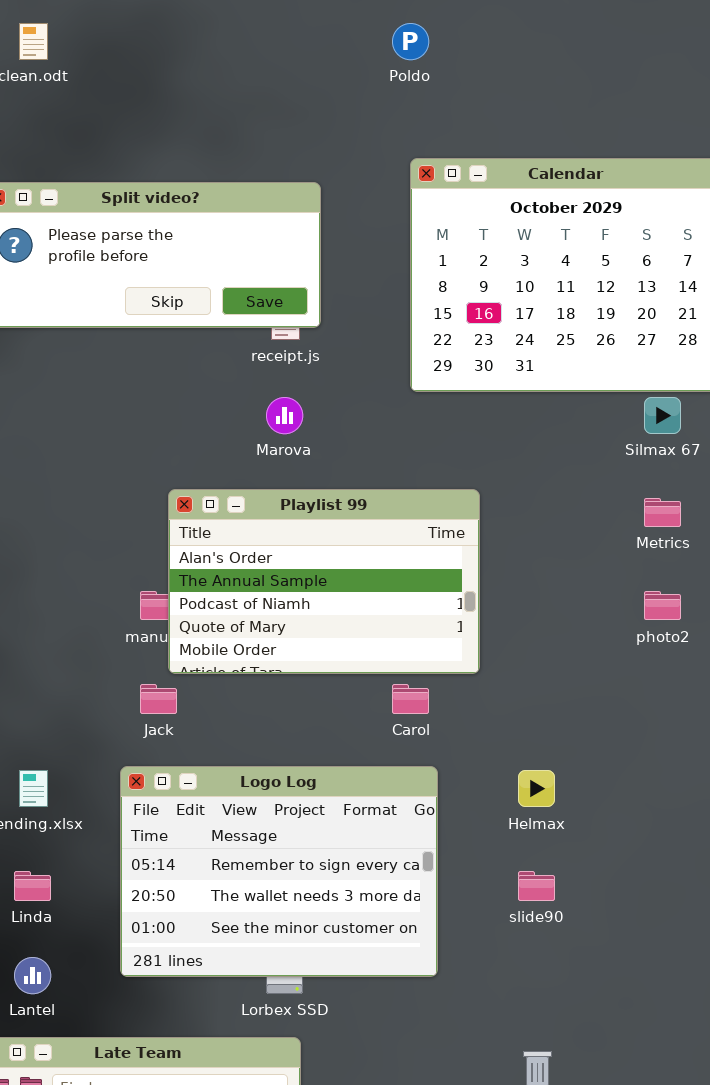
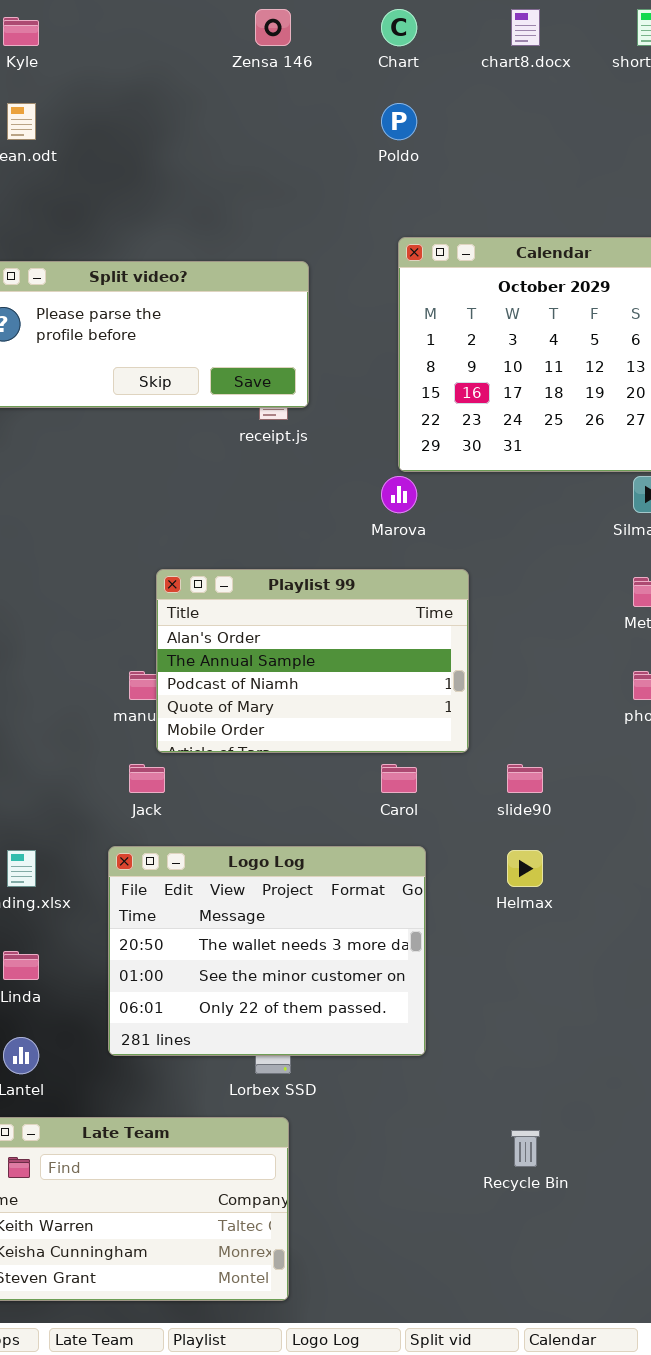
Marova: [266,397,303,434] -> [381,476,417,513], moved
Logo Log: [120,766,438,977] -> [108,846,426,1056], scrolled down 1 row
slide90: [518,871,555,901] -> [507,764,543,793], moved

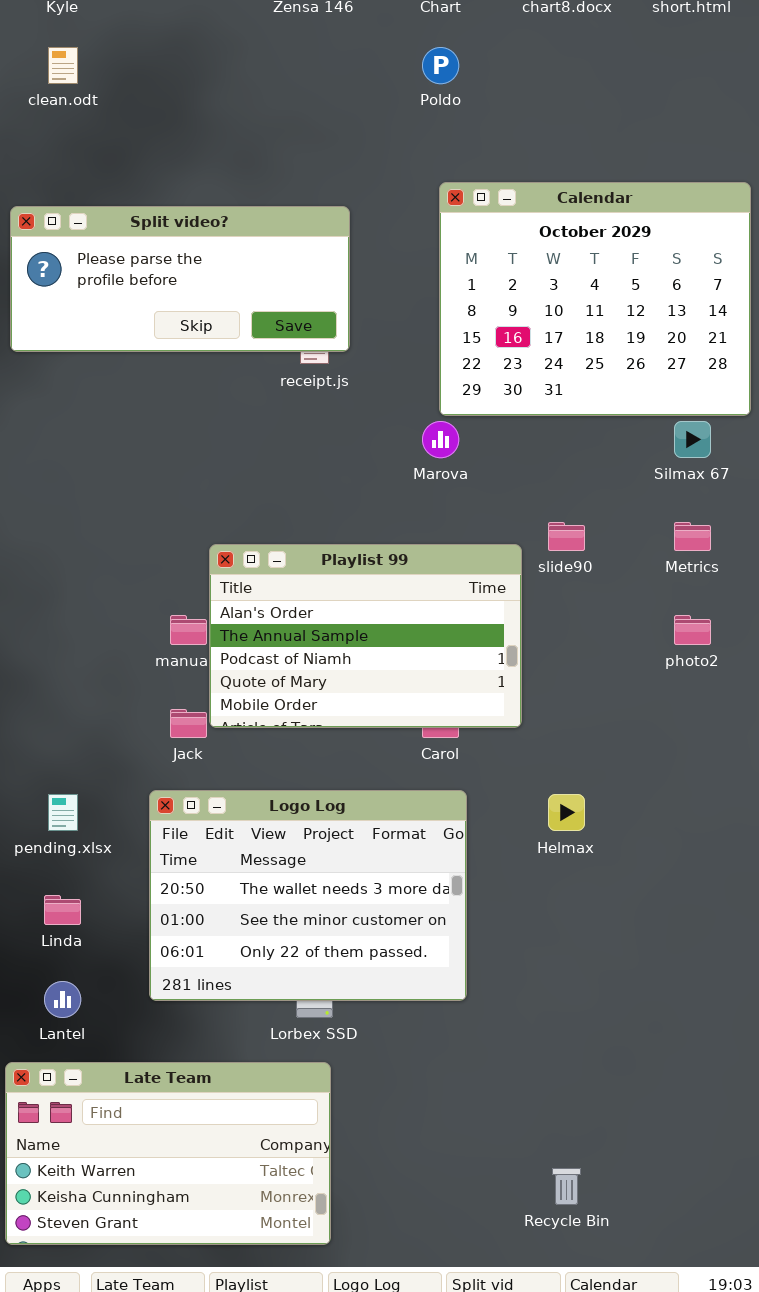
Playlist 99: [156,569,469,753] -> [209,544,522,728], moved
slide90: [507,764,543,793] -> [548,522,585,551], moved
Recycle Bin: [511,1130,540,1167] -> [552,1168,581,1205], moved

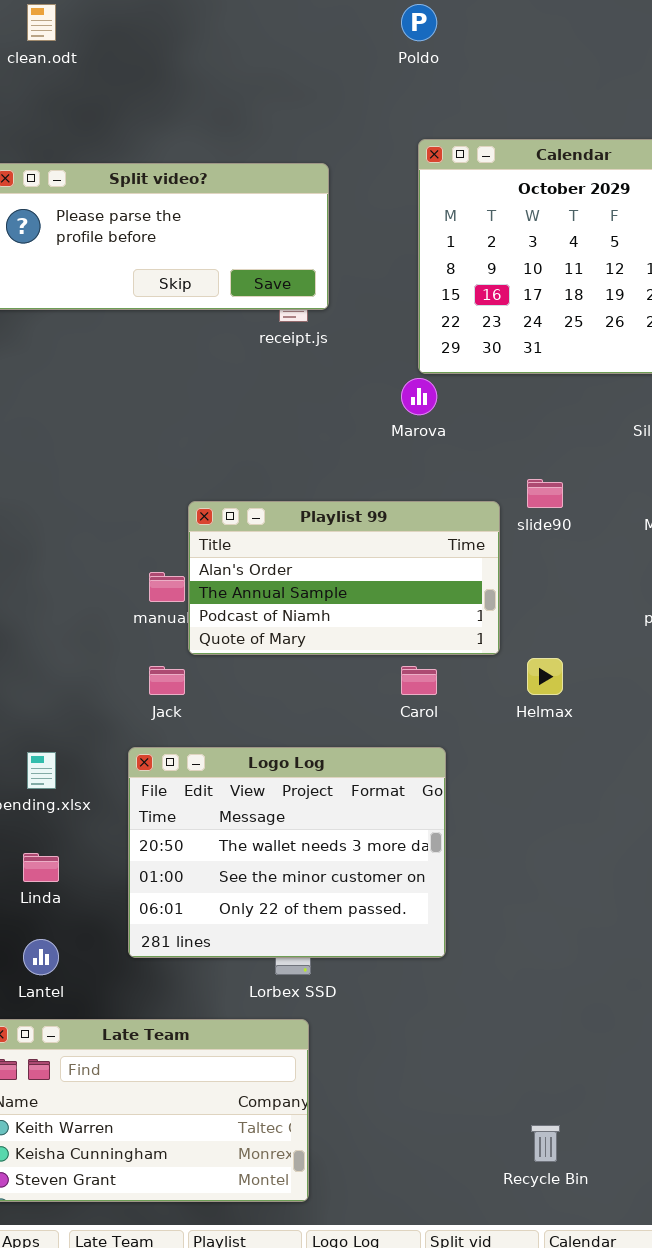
Playlist 99: [209,544,522,728] -> [188,501,500,655], resized
Helmax: [548,794,585,831] -> [527,658,563,695], moved

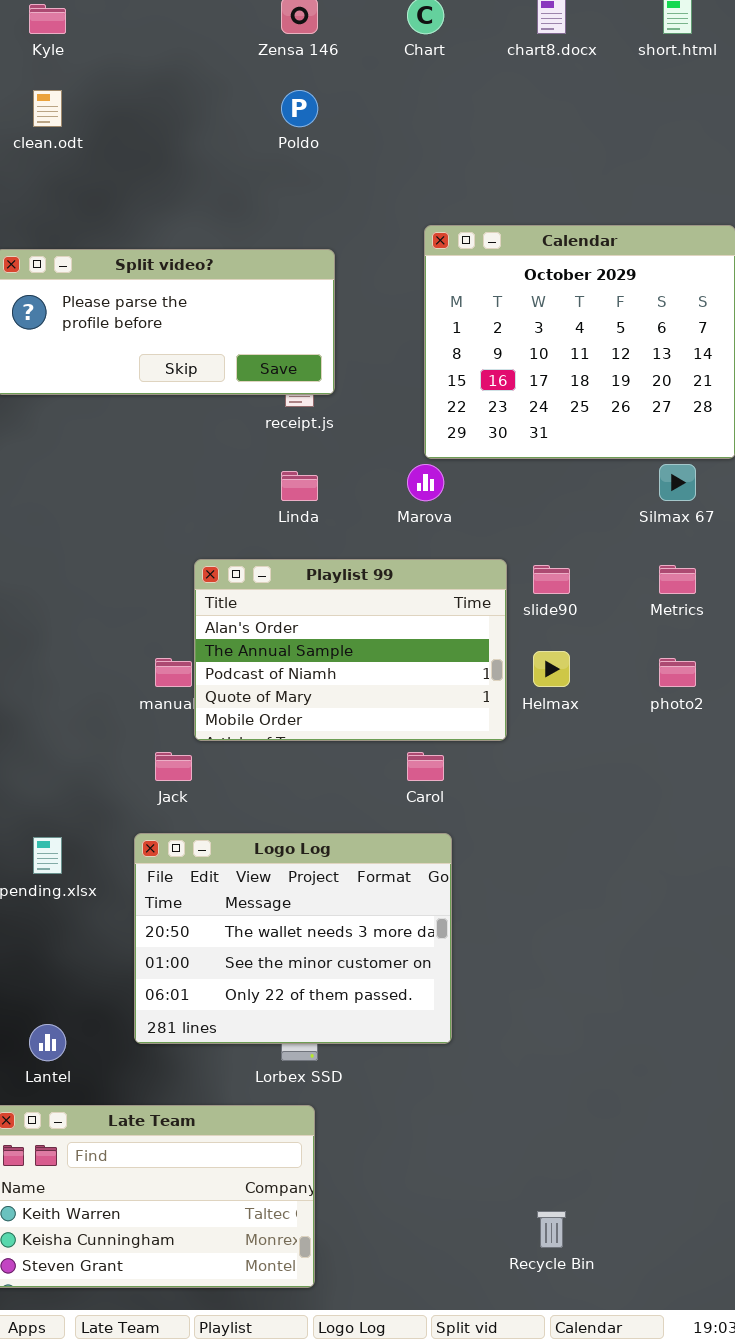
Poldo: [401,4,437,41] -> [281,90,318,127], moved
Playlist 99: [188,501,500,655] -> [194,559,507,741], resized
Helmax: [527,658,563,695] -> [533,651,570,687], moved
Linda: [23,853,59,882] -> [281,471,318,501], moved

